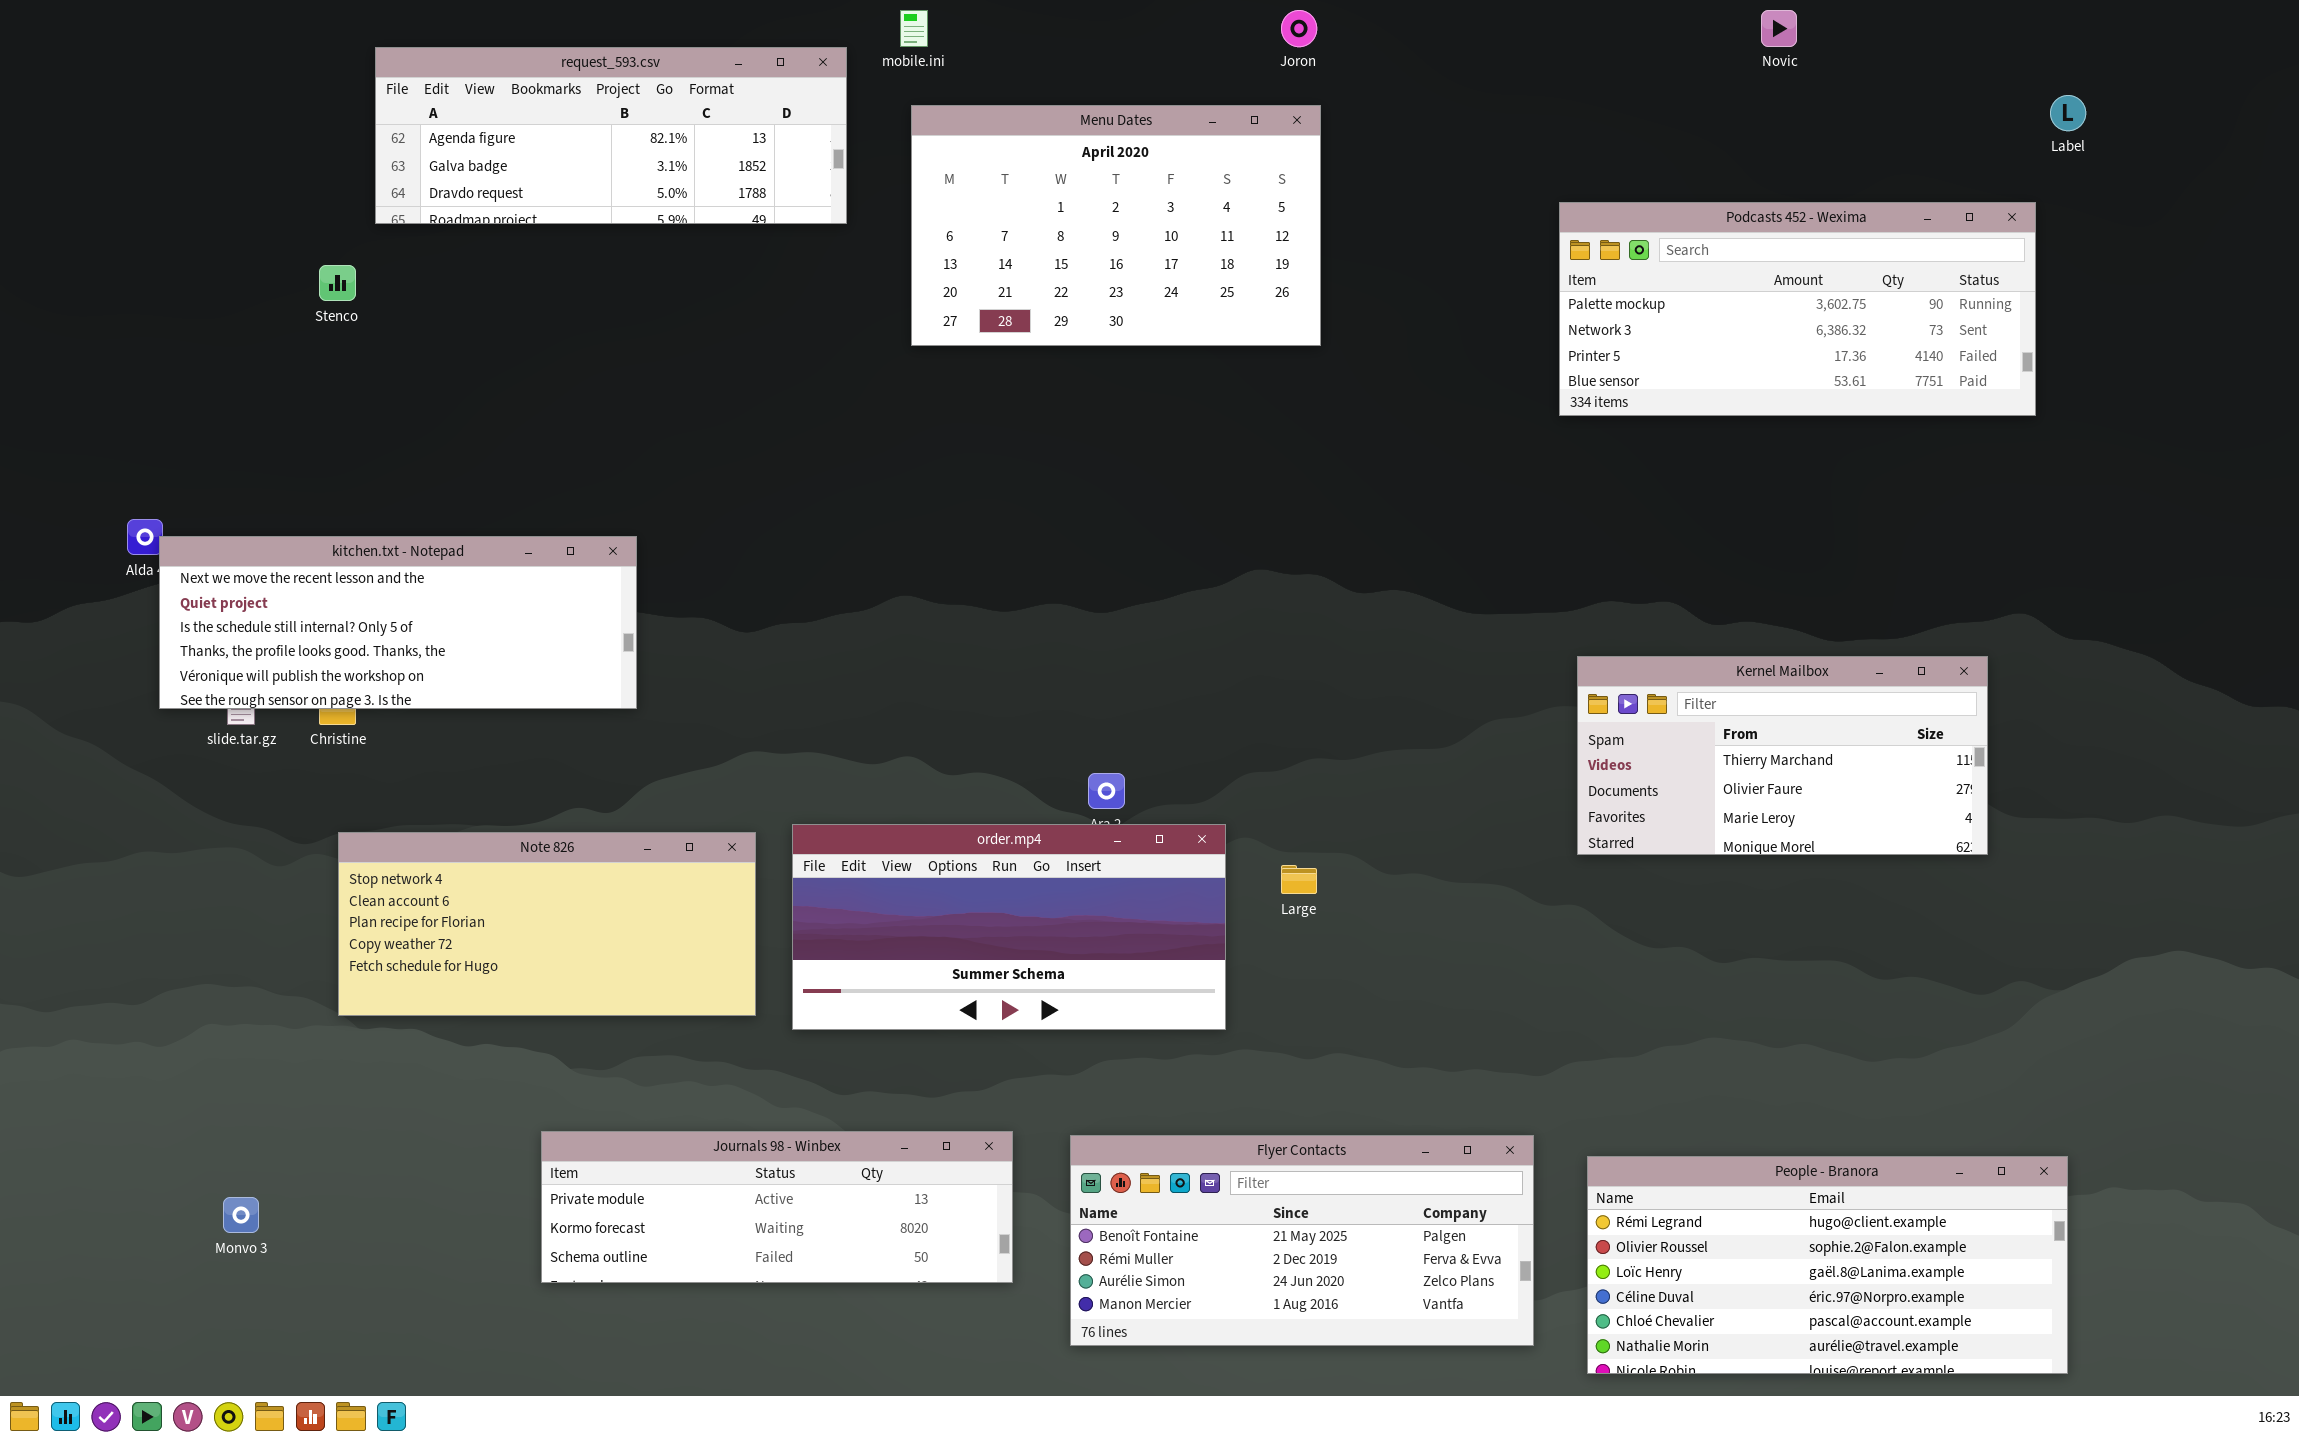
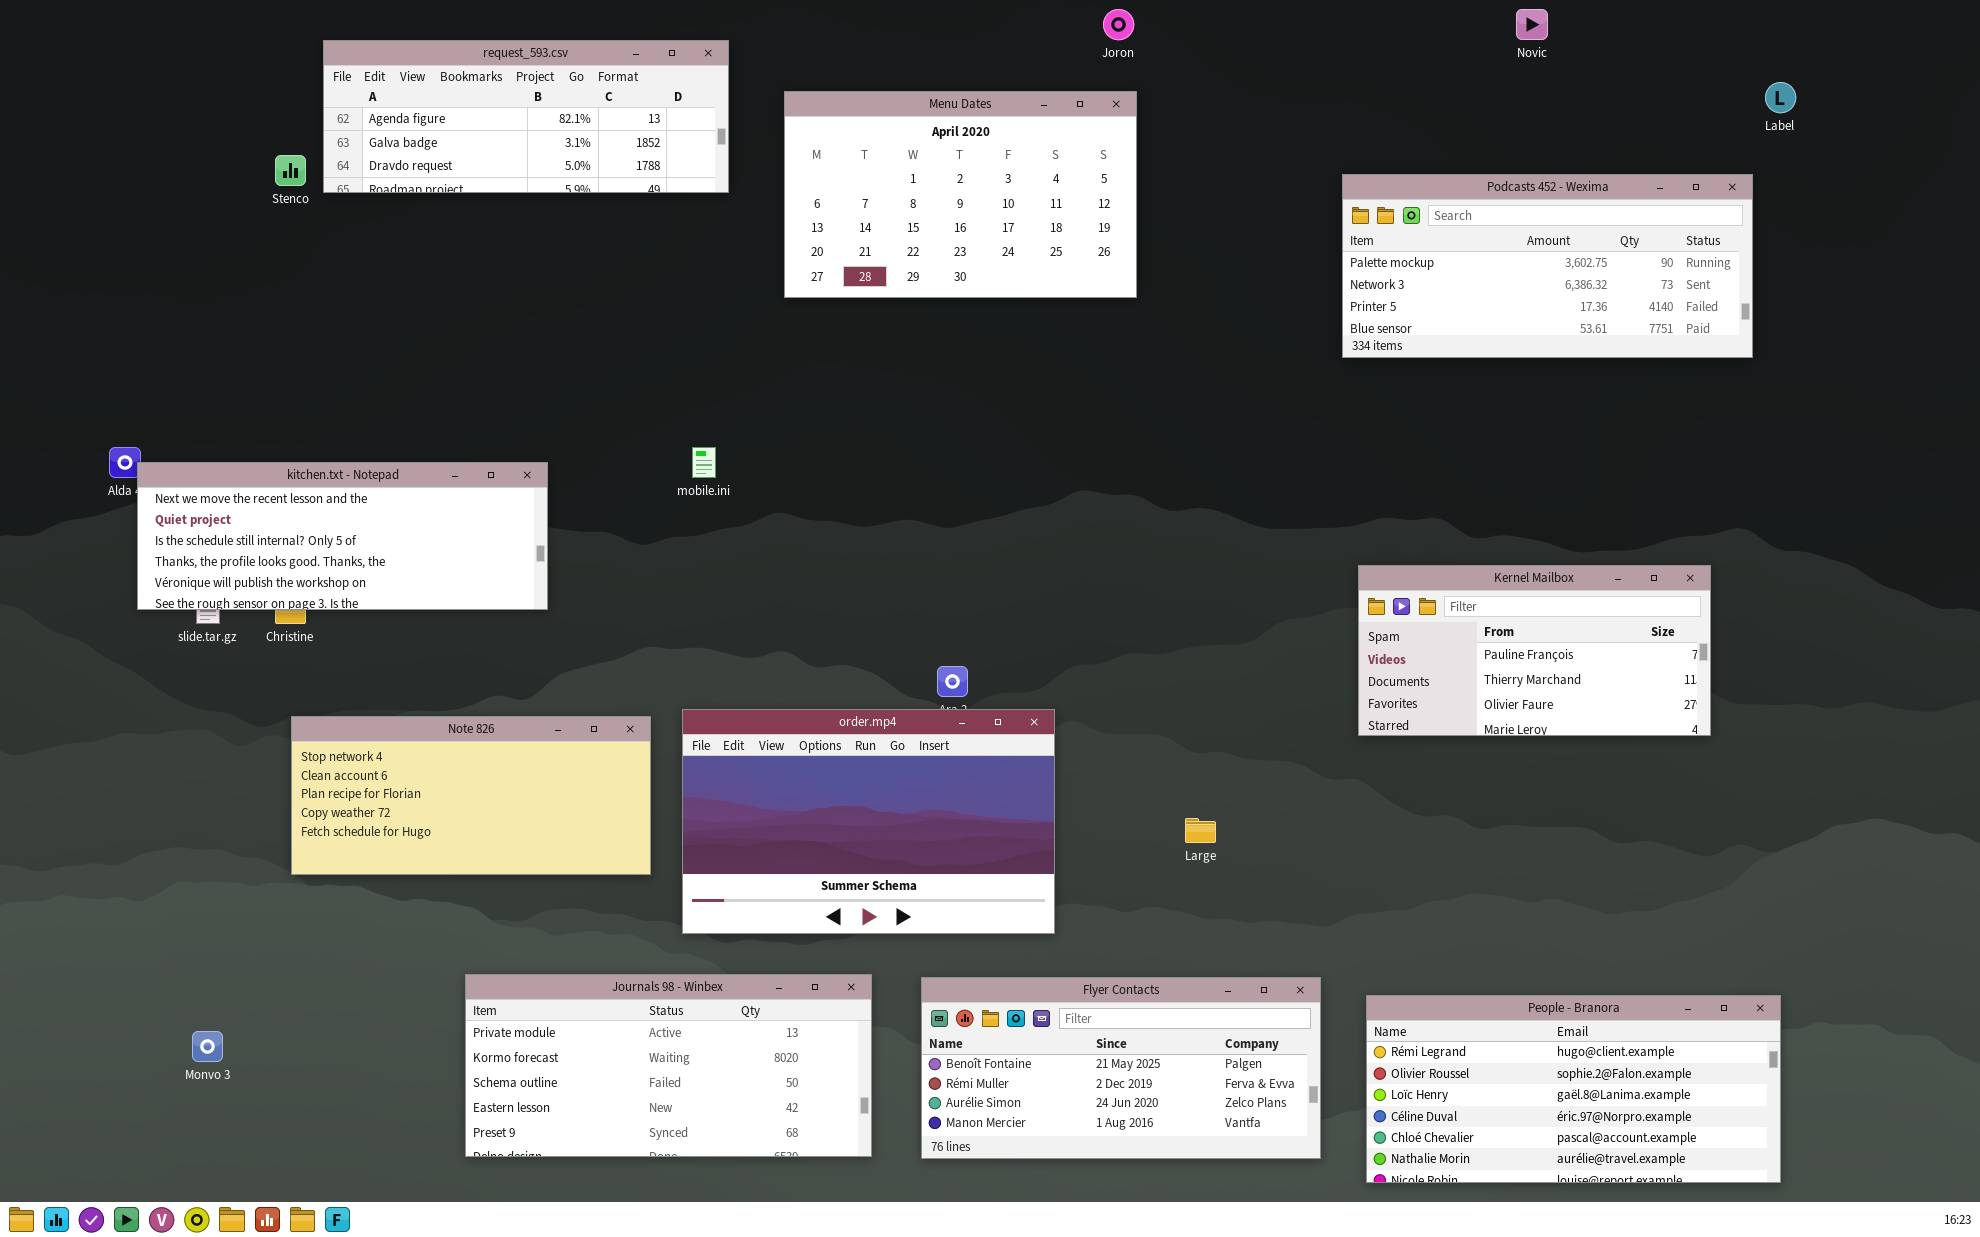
mobile.ini: [900,10,928,47] -> [692,447,716,478], moved
Stenco: [319,265,356,301] -> [275,155,306,186], moved
Kernel Mailbox: [1577,656,1988,855] -> [1358,565,1711,736], scrolled up 1 row
order.mp4: [792,824,1226,1030] -> [682,709,1055,934], resized
Large: [1281,865,1317,894] -> [1185,818,1216,843], moved
Journals 98 - Winbex: [541,1131,1013,1283] -> [465,974,872,1157], resized

